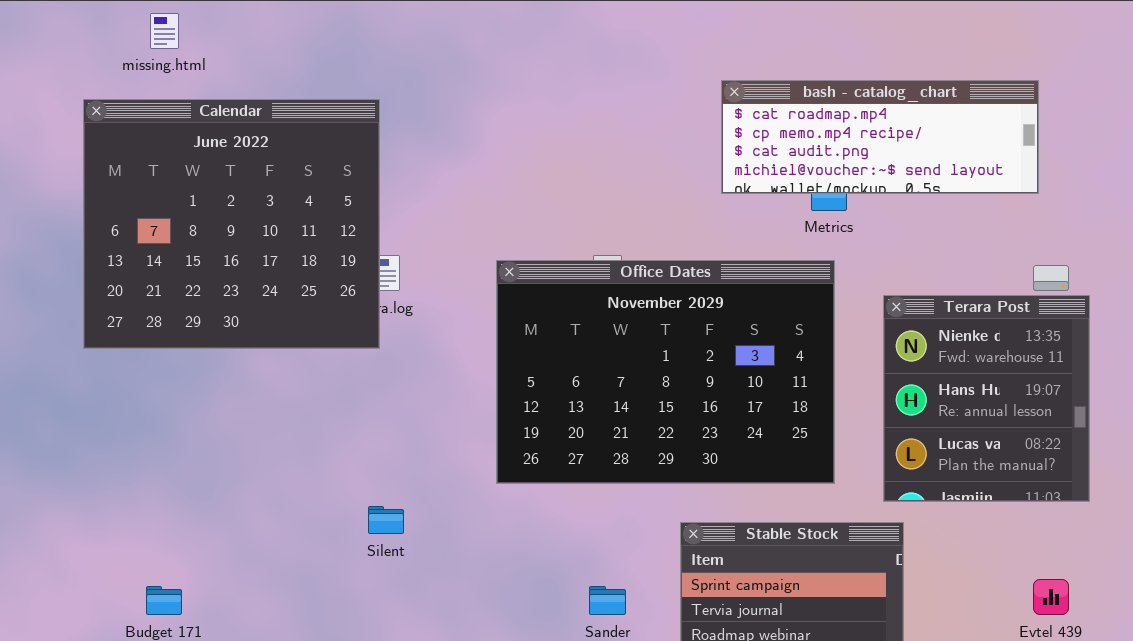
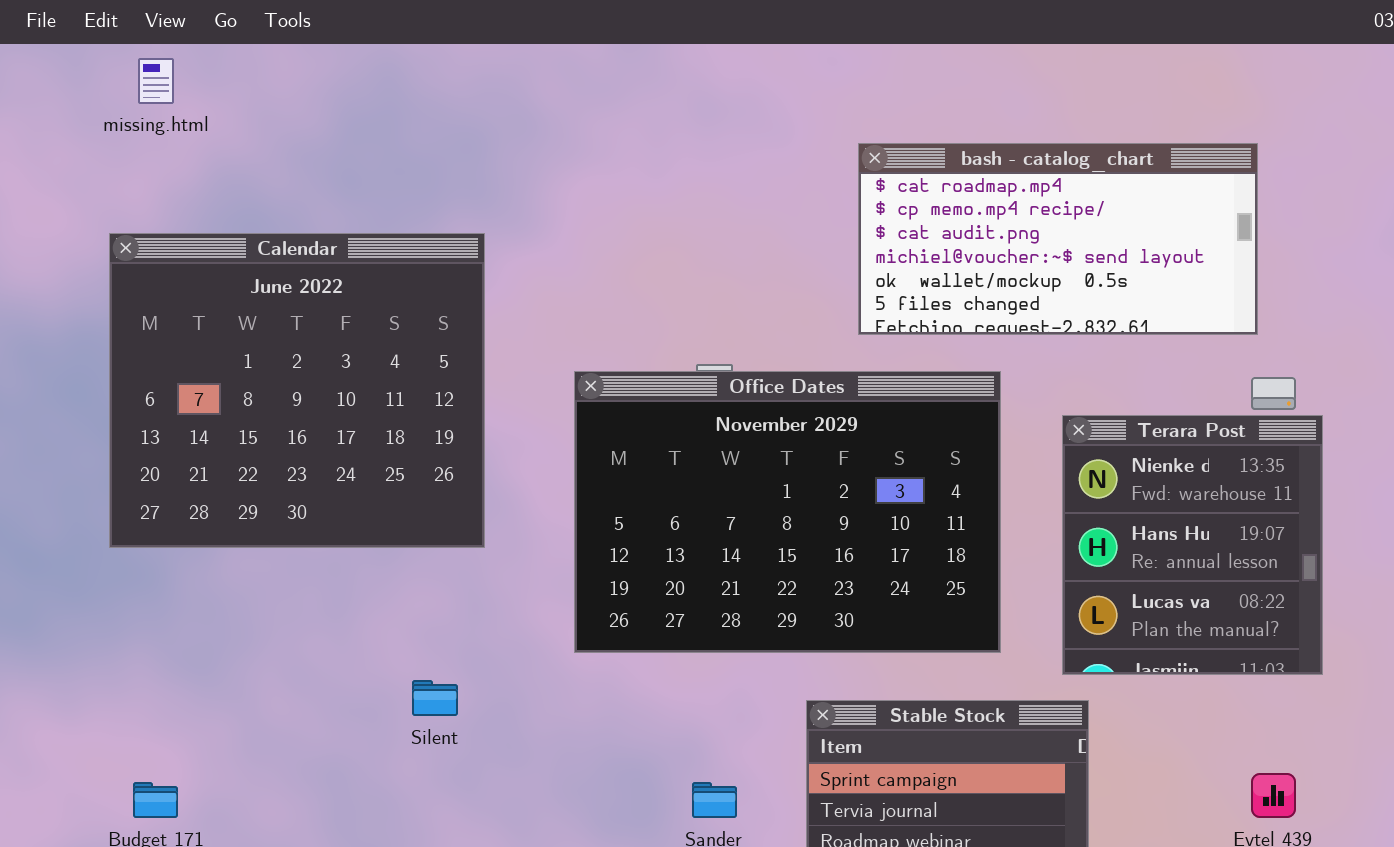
bash - catalog_chart: [721,80,1039,194] -> [858,143,1258,335], resized
Calendar: [83,99,380,349] -> [109,233,485,548], moved

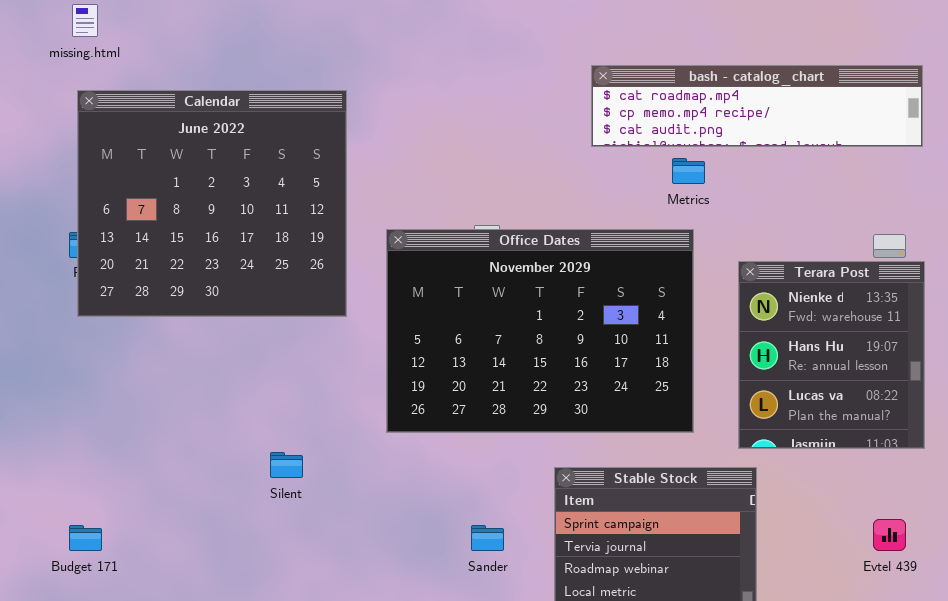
bash - catalog_chart: [858,143,1258,335] -> [591,65,923,147], resized
Calendar: [109,233,485,548] -> [77,90,347,317], moved

